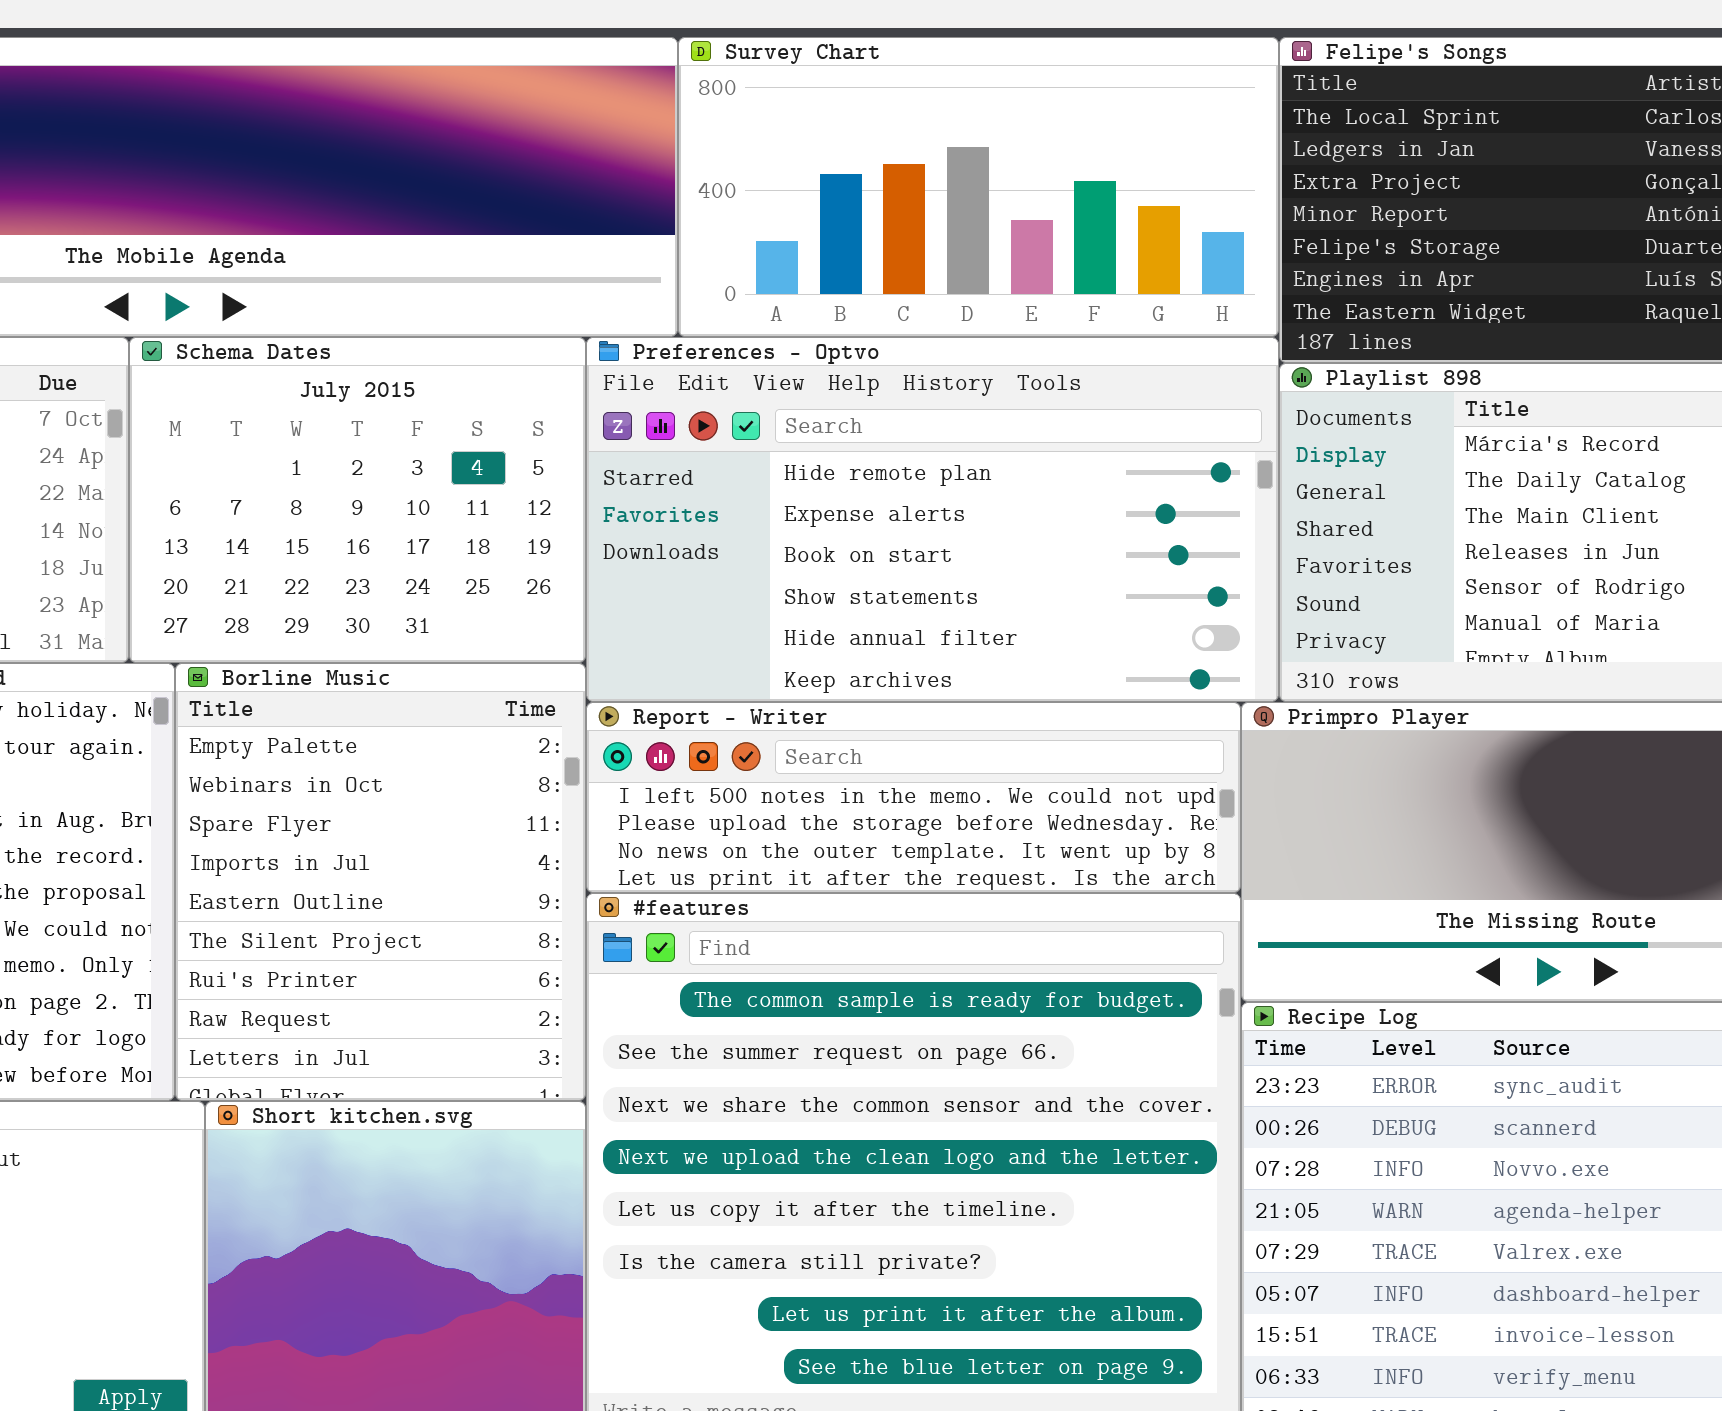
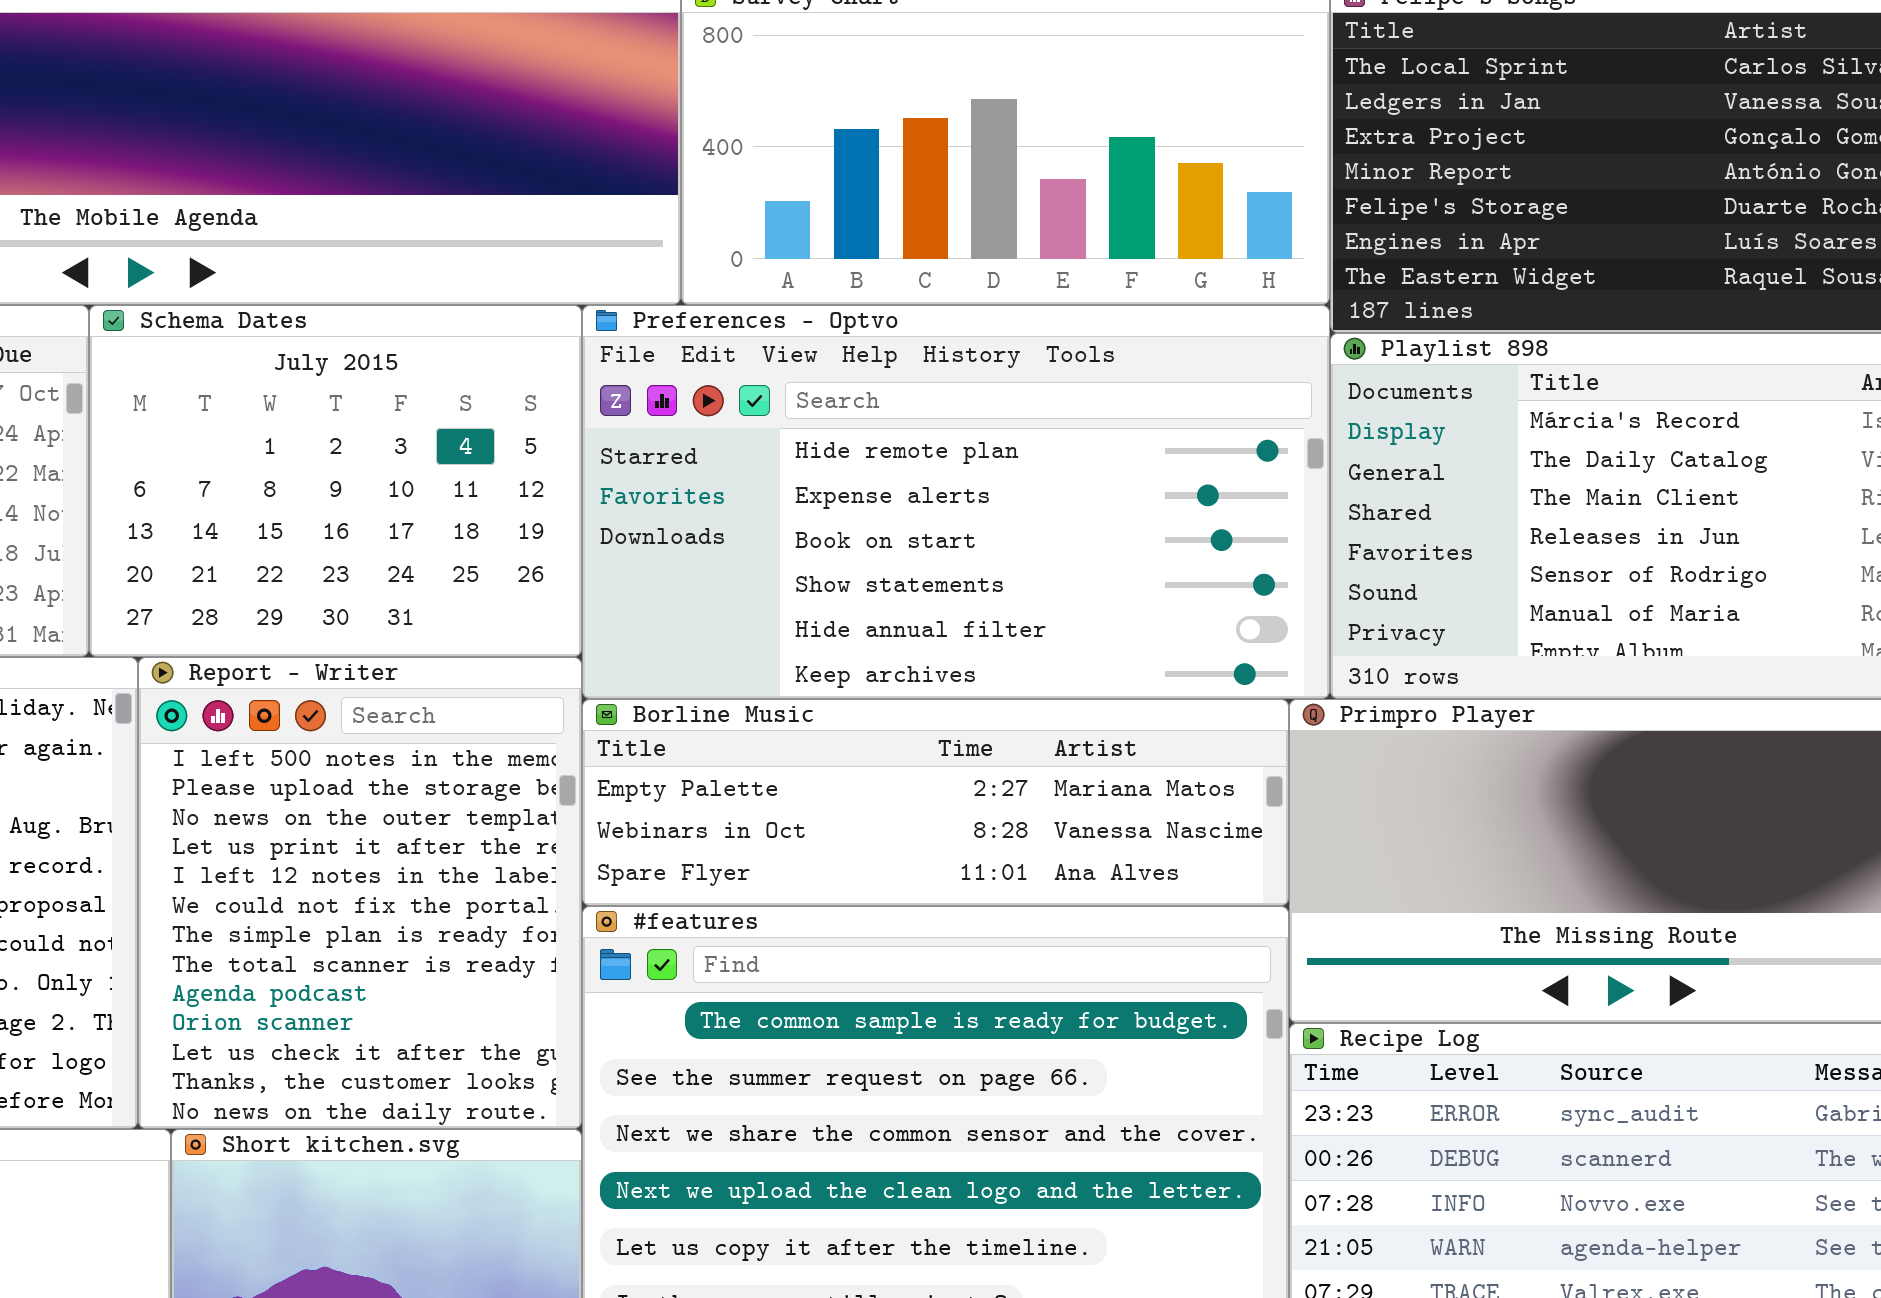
Borline Music: [175,663,586,1101] -> [582,699,1289,906], moved, resized
Report - Writer: [586,702,1241,893] -> [138,657,582,1129], moved, resized

